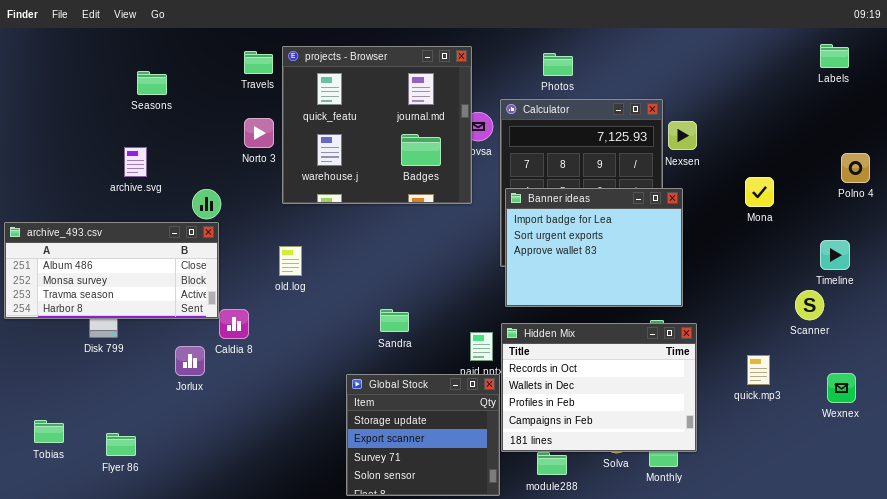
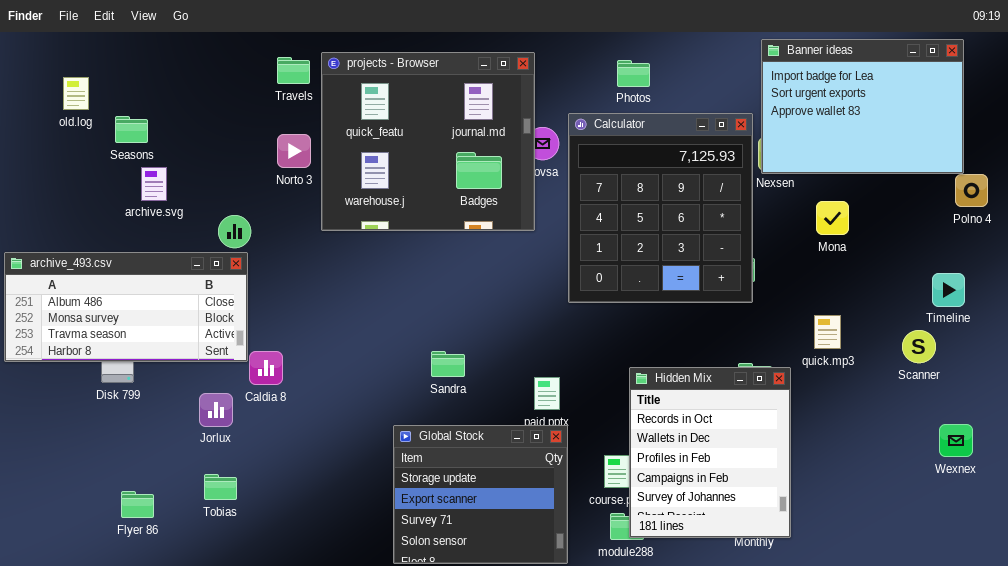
Seasons: [137,71,167,95] -> [115,116,148,143], moved
Mona: [745,177,774,207] -> [816,201,849,235], moved
Banner ideas: [505,188,683,307] -> [761,39,964,174], moved
old.log: [279,246,302,276] -> [63,77,89,110], moved
Hidden Mix: [501,323,697,452] -> [629,367,791,538], resized
quick.mp3: [747,355,770,385] -> [814,315,841,349], moved
Tobias: [34,420,64,443] -> [204,474,237,500], moved

